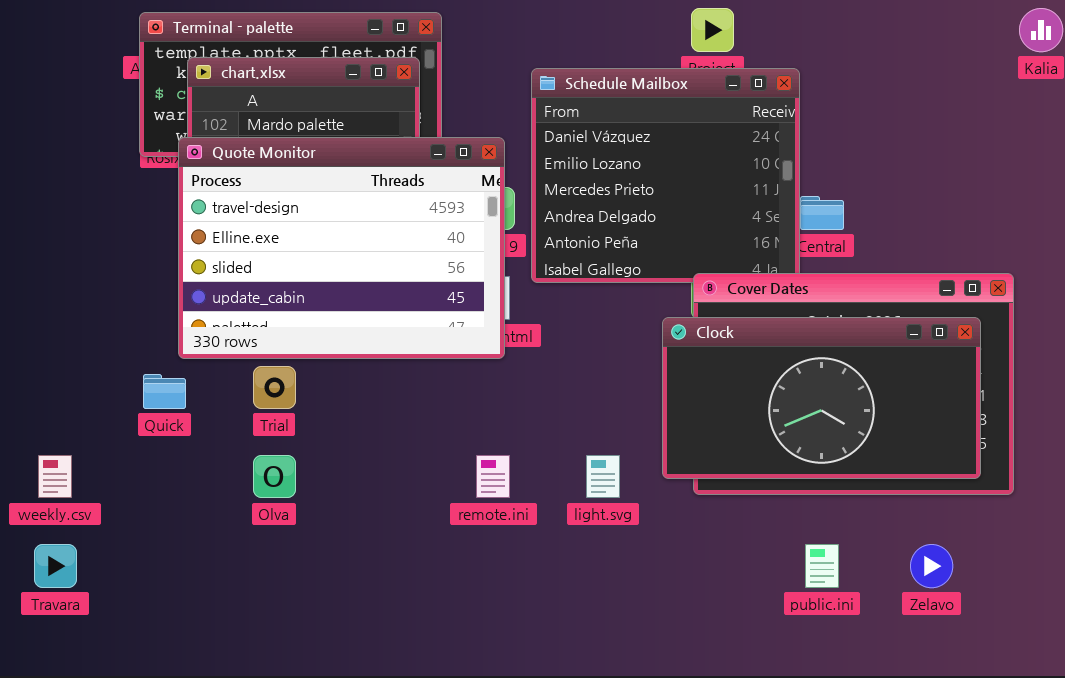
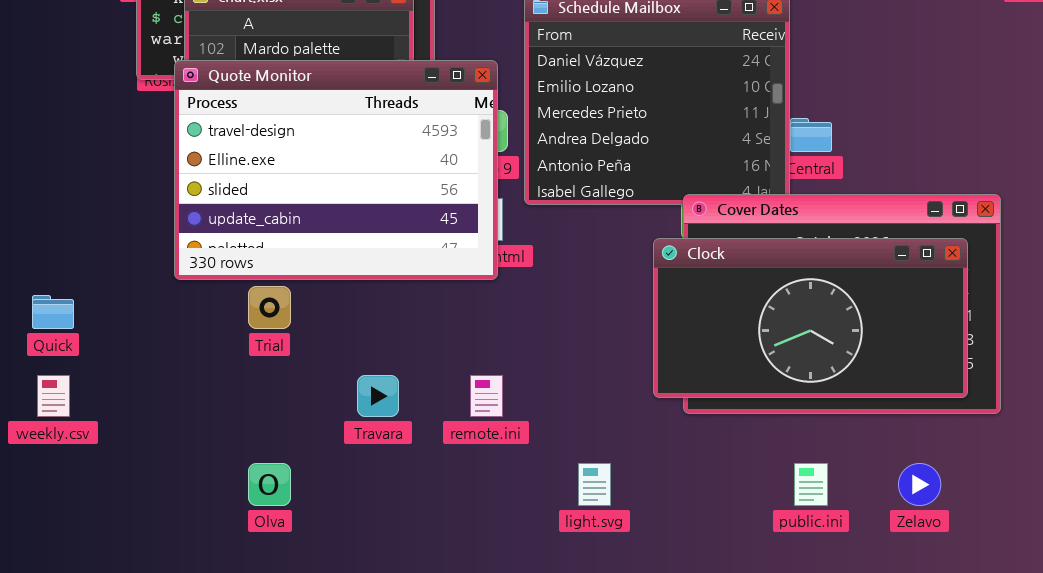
Quick: [143,374,186,409] -> [32,295,74,329], moved
Olva: [253,455,296,498] -> [248,463,291,506], moved
light.svg: [586,455,620,498] -> [578,463,611,506], moved
Travara: [34,544,77,588] -> [357,375,399,417], moved

